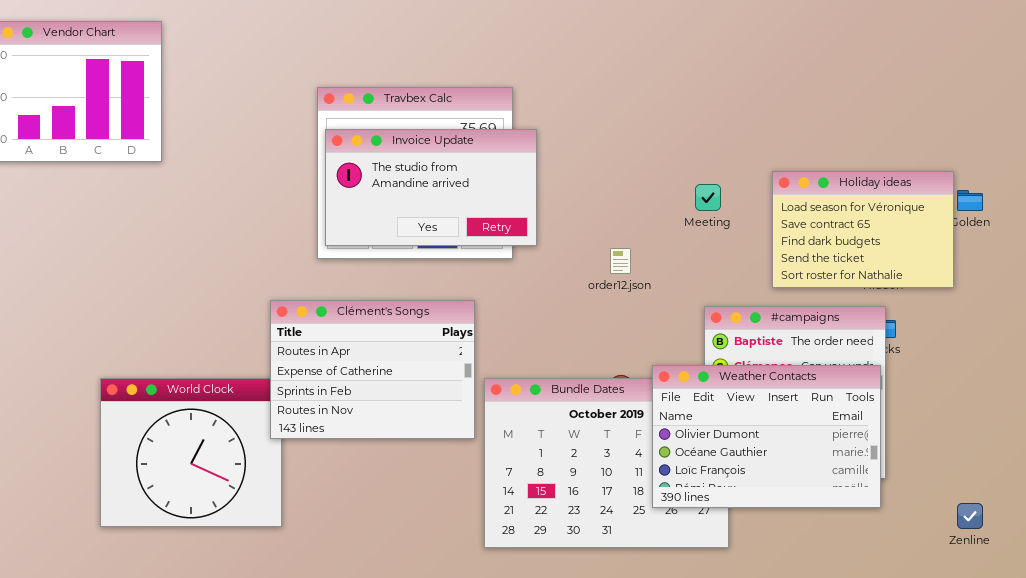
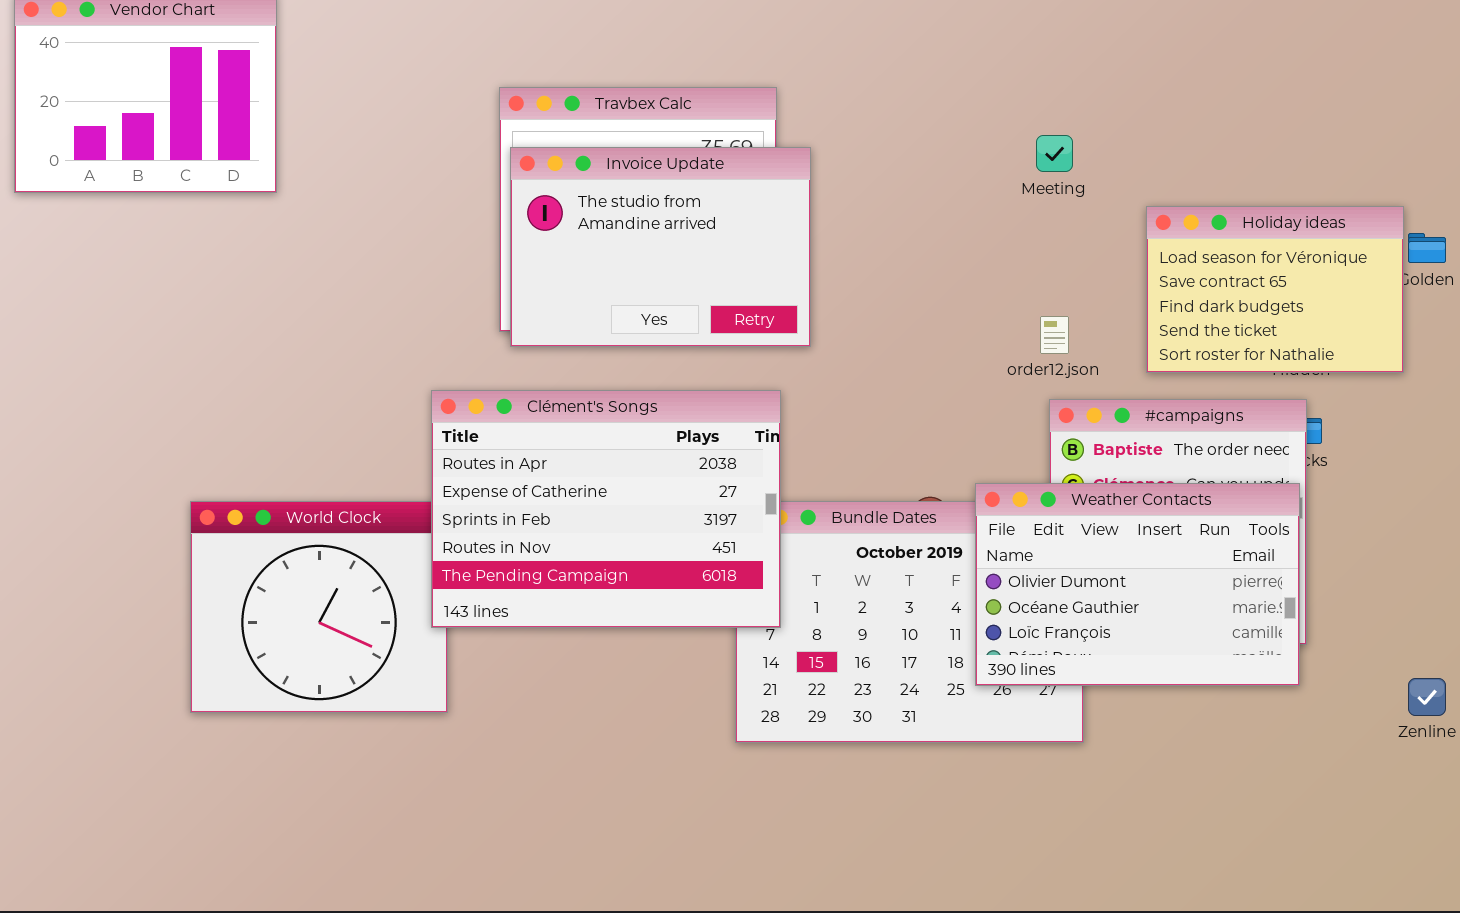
Invoice Update: [325,129,537,246] -> [510,147,811,347], resized
Meeting: [695,184,721,211] -> [1036,135,1073,172], moved
order12.json: [610,248,631,274] -> [1040,316,1069,354], moved
Clément's Songs: [270,300,475,439] -> [431,390,781,628], resized

